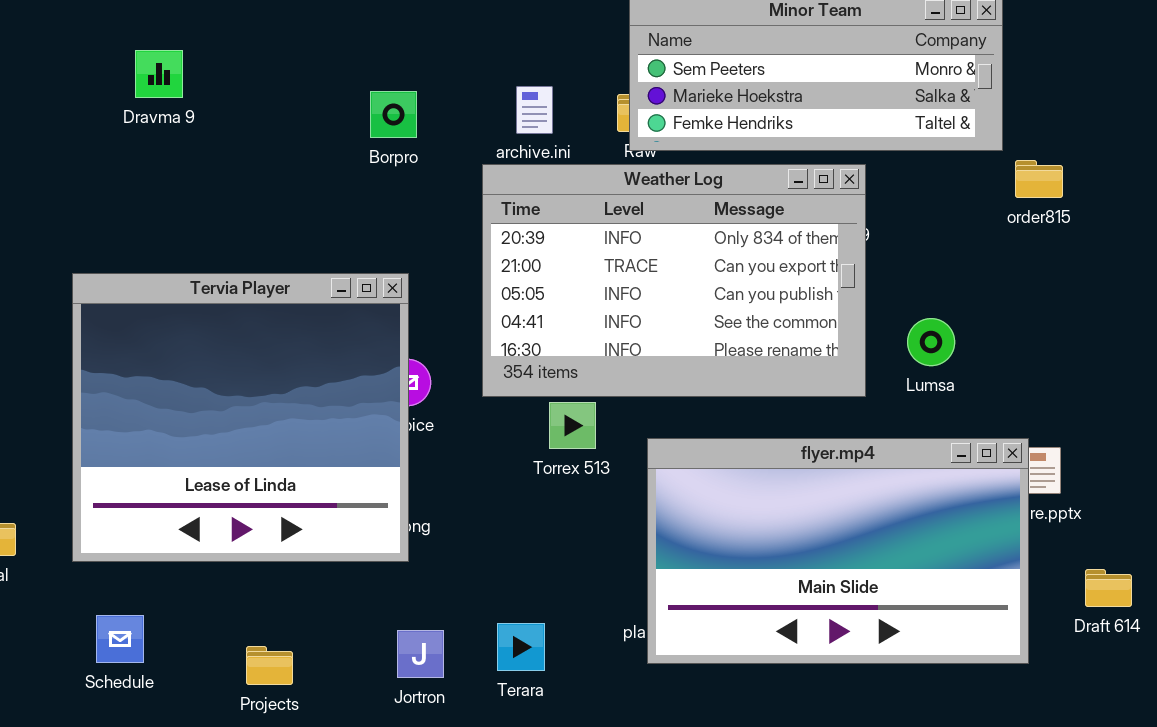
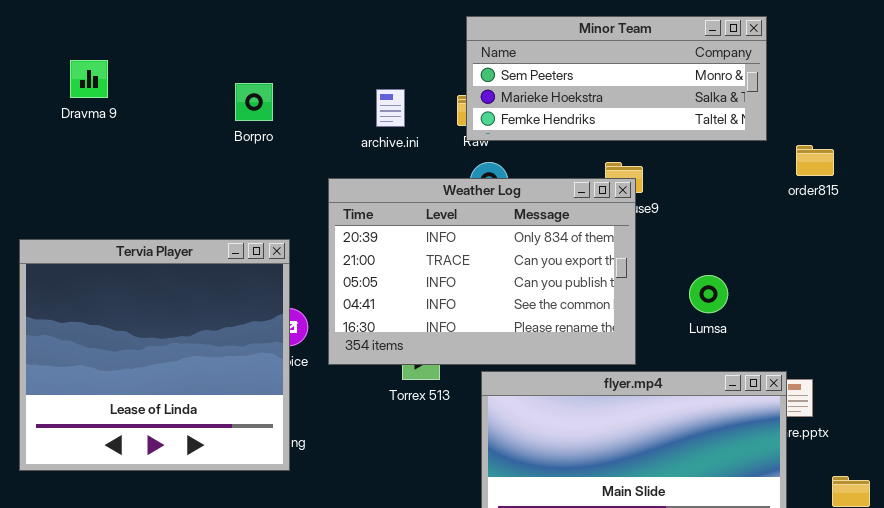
Borpro: [370,91,417,138] -> [235,83,273,121], moved
order815: [1015,160,1063,198] -> [796,145,834,176], moved
Weather Log: [482,164,866,397] -> [328,178,636,365], moved

